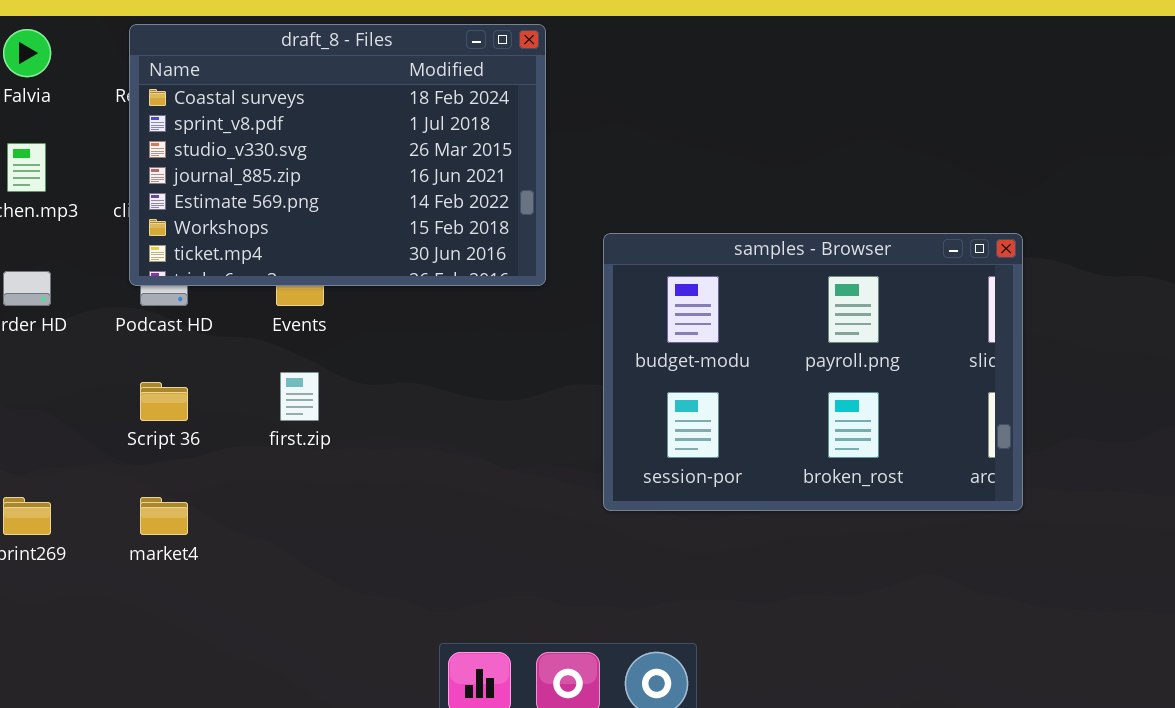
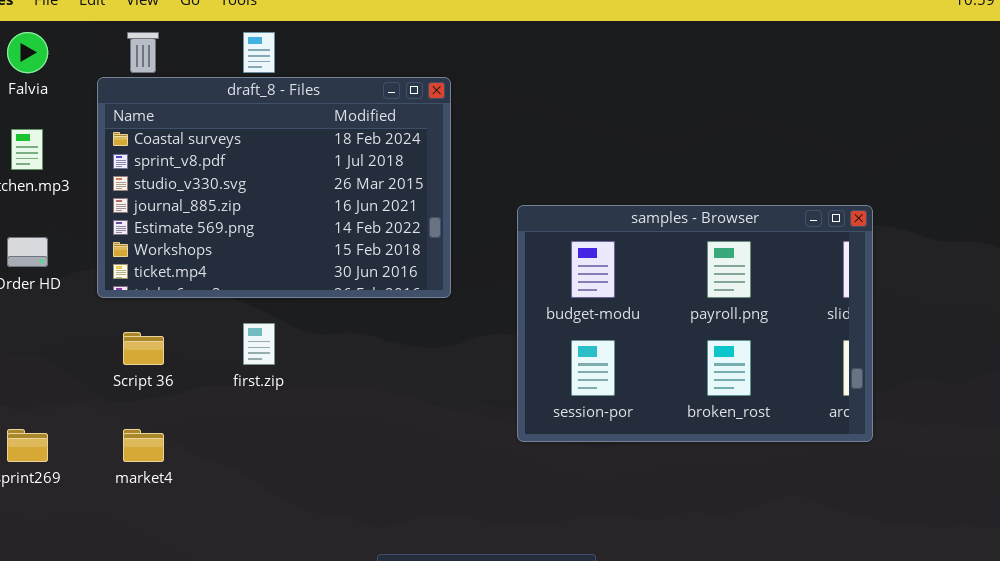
draft_8 - Files: [129,24,546,286] -> [97,77,451,298], moved

